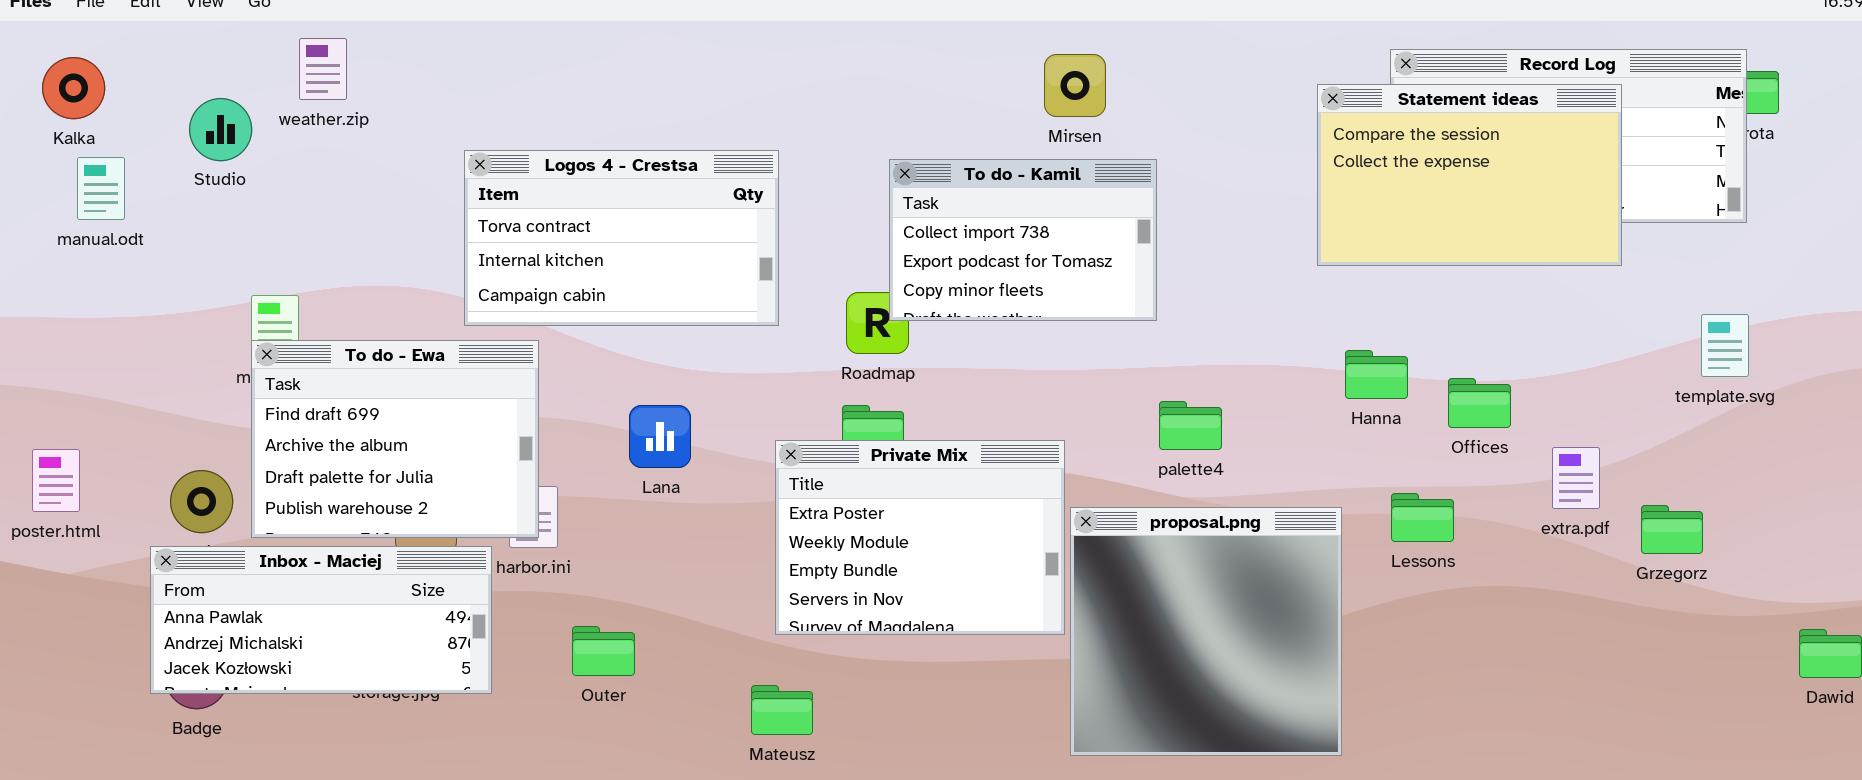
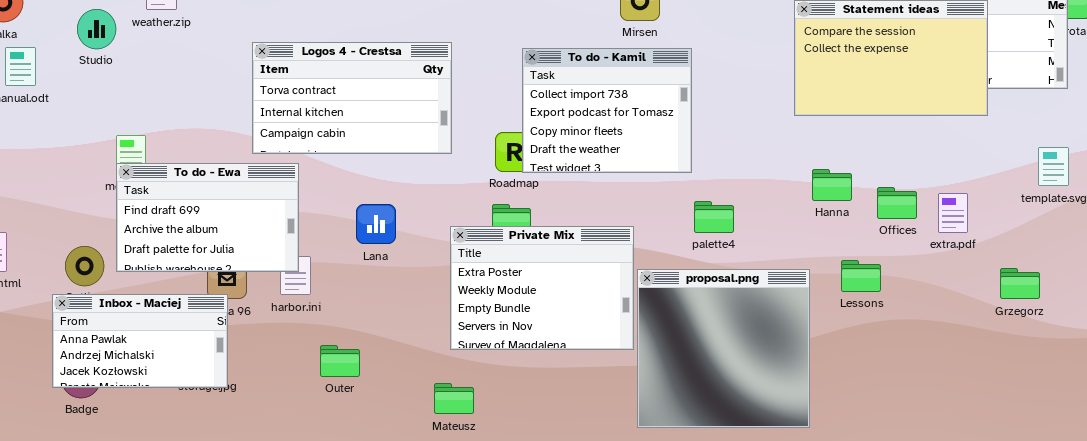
To do - Kamil: [889,159,1157,321] -> [522,48,692,173], resized
To do - Ewa: [251,340,539,538] -> [116,163,299,272], resized
extra.pdf: [1552,447,1600,509] -> [938,193,968,233], moved
Inbox - Maciej: [150,546,492,694] -> [52,294,228,388], resized

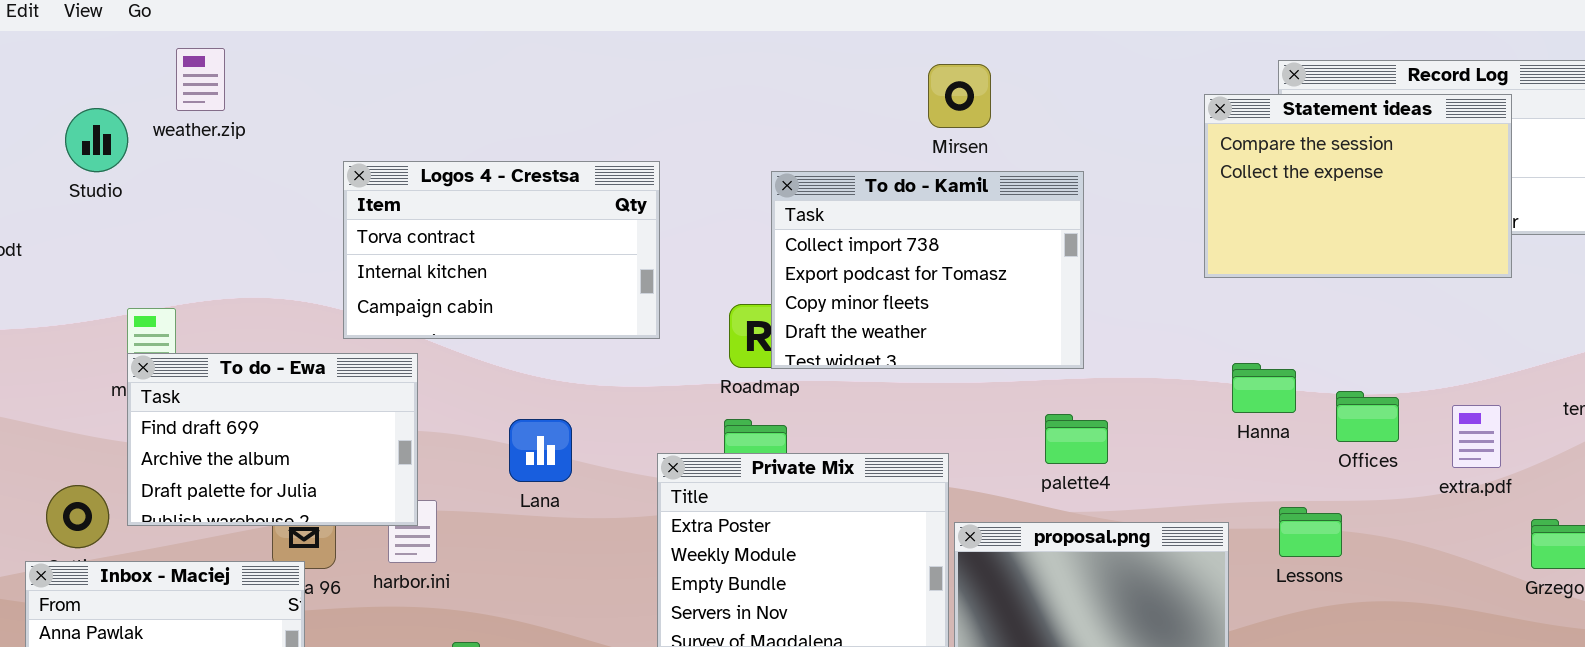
To do - Kamil: [522,48,692,173] -> [771,171,1084,369], resized
extra.pdf: [938,193,968,233] -> [1452,405,1501,468], moved

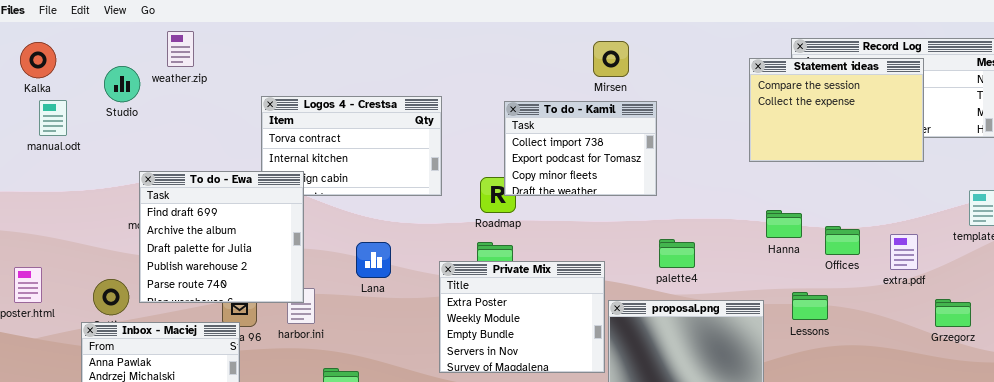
To do - Kamil: [771,171,1084,369] -> [504,101,657,196], resized
To do - Ewa: [127,353,418,526] -> [139,171,304,303], resized

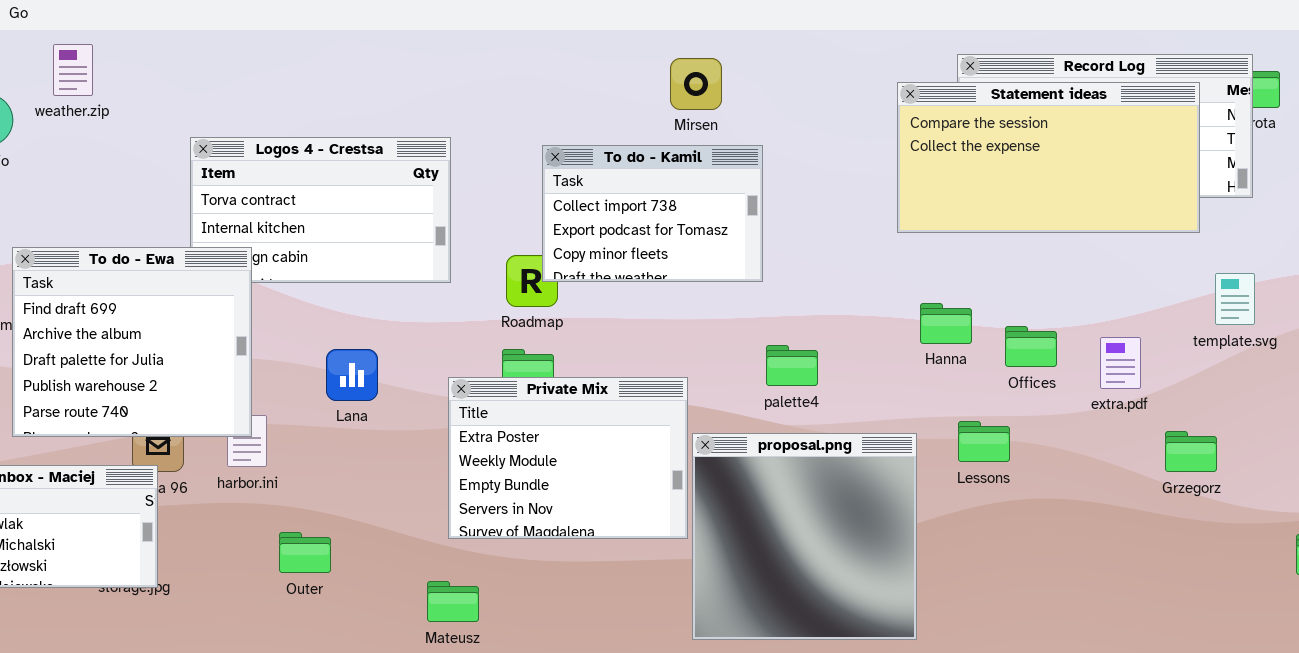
Statement ideas: [749,58,924,162] -> [897,82,1200,233], resized

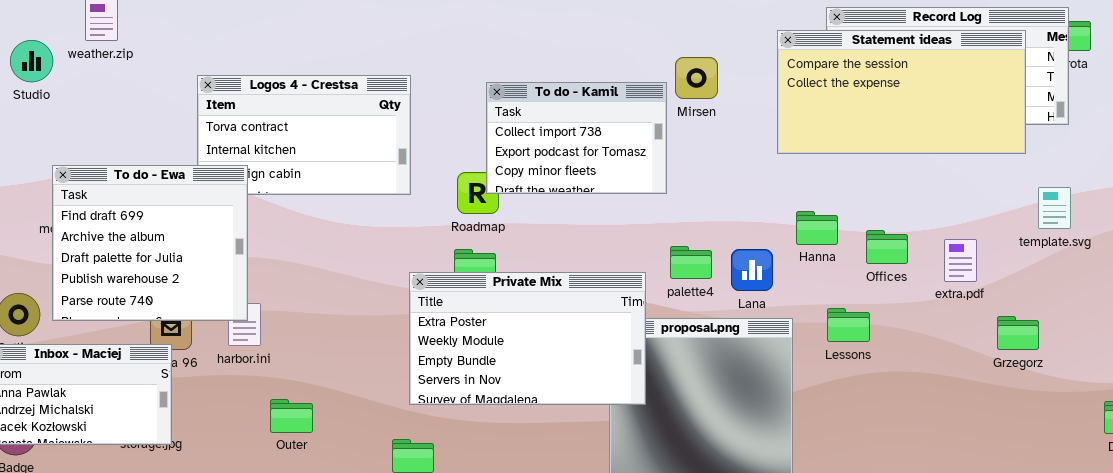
Mirsen: [670,58,722,110] -> [675,57,718,99], moved
Lana: [326,349,378,401] -> [731,249,773,291], moved
Private Mix: [448,377,688,539] -> [409,272,646,405], resized

